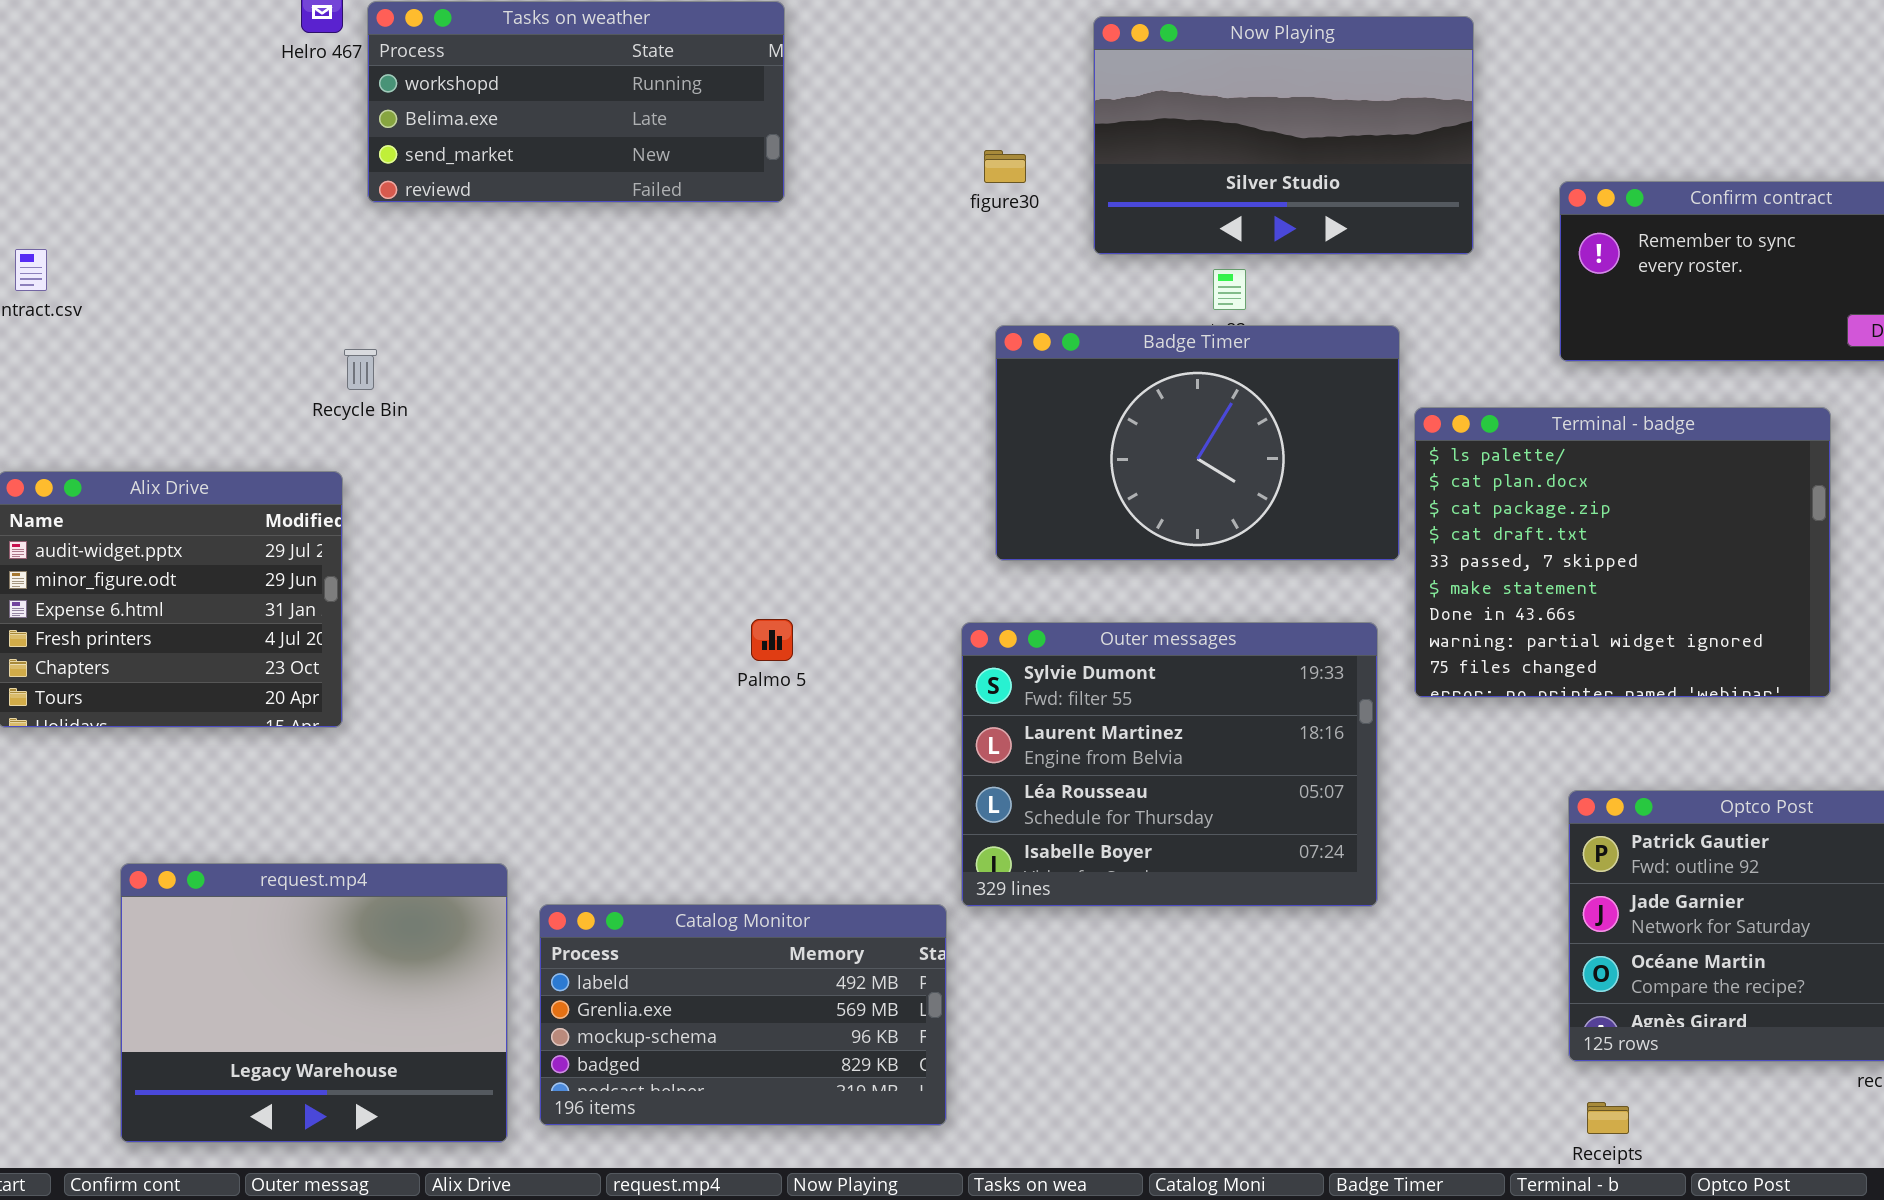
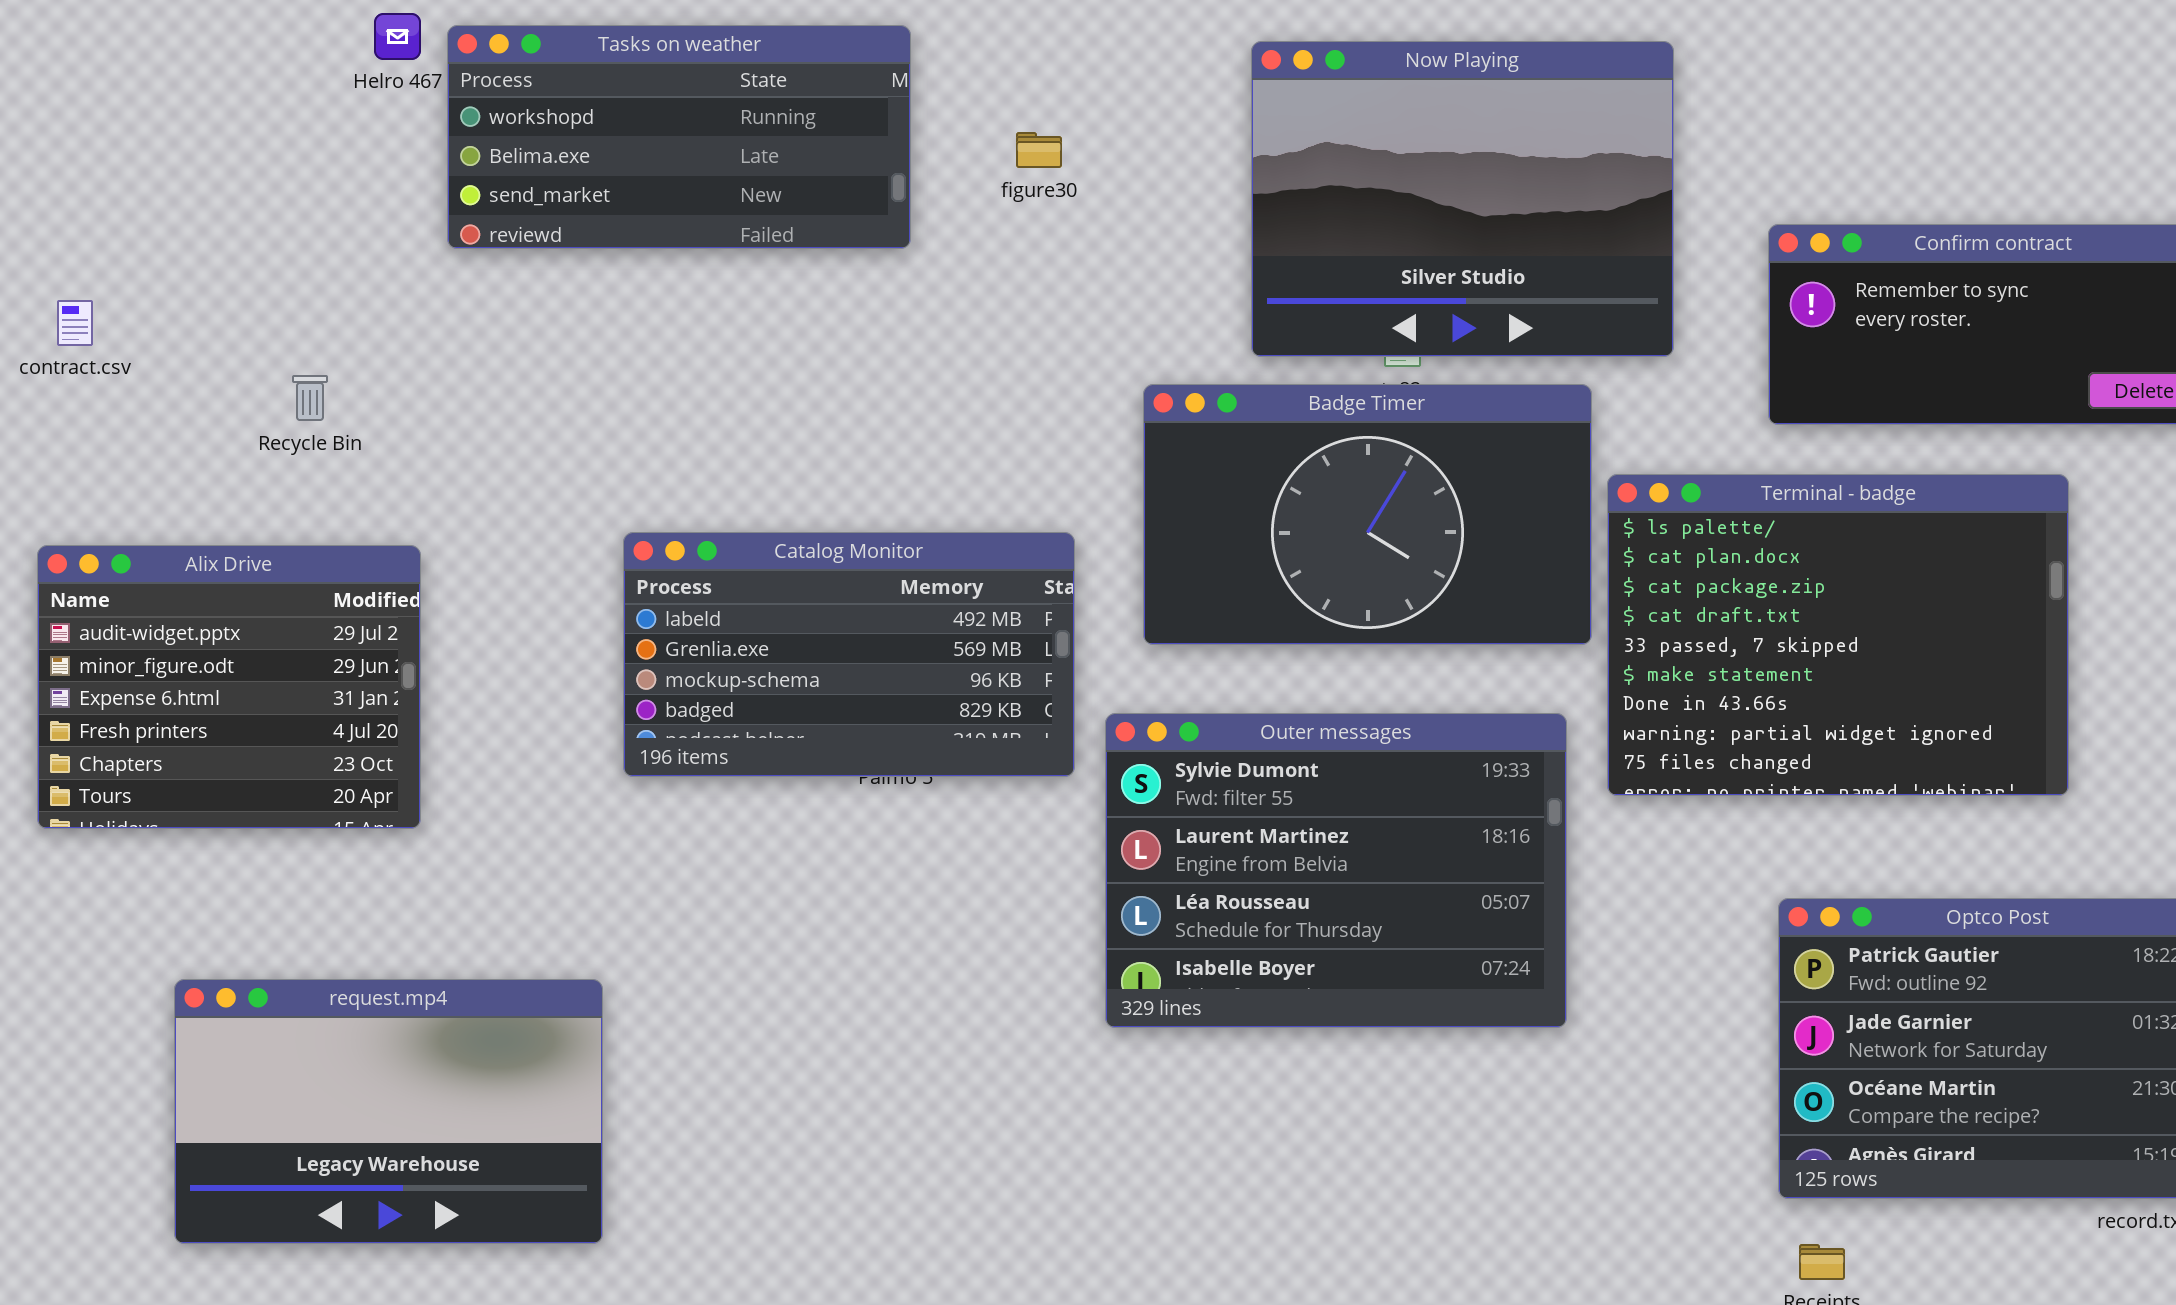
Now Playing: [1093,16,1474,255] -> [1251,41,1674,357], resized
figure30: [984,150,1026,183] -> [1016,132,1062,168], moved
Recycle Bin: [344,349,377,390] -> [292,375,328,421], moved
request.mp4: [120,863,508,1143] -> [174,979,603,1244], resized
Catalog Monitor: [539,904,947,1126] -> [623,532,1075,777], moved

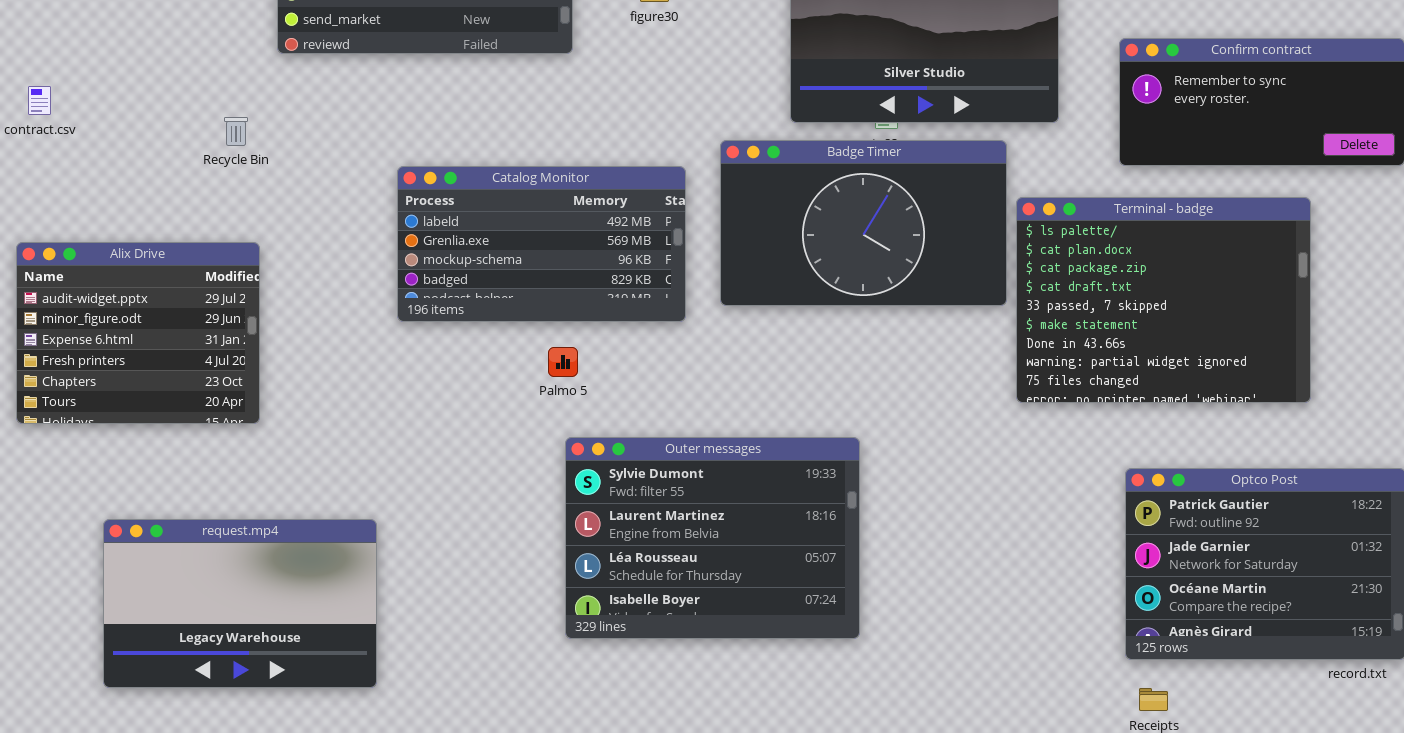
Recycle Bin: [292,375,328,421] -> [224,117,248,146], moved
Catalog Monitor: [623,532,1075,777] -> [397,166,686,322], moved
Outer messages: [1105,713,1567,1028] -> [565,437,860,639], moved

